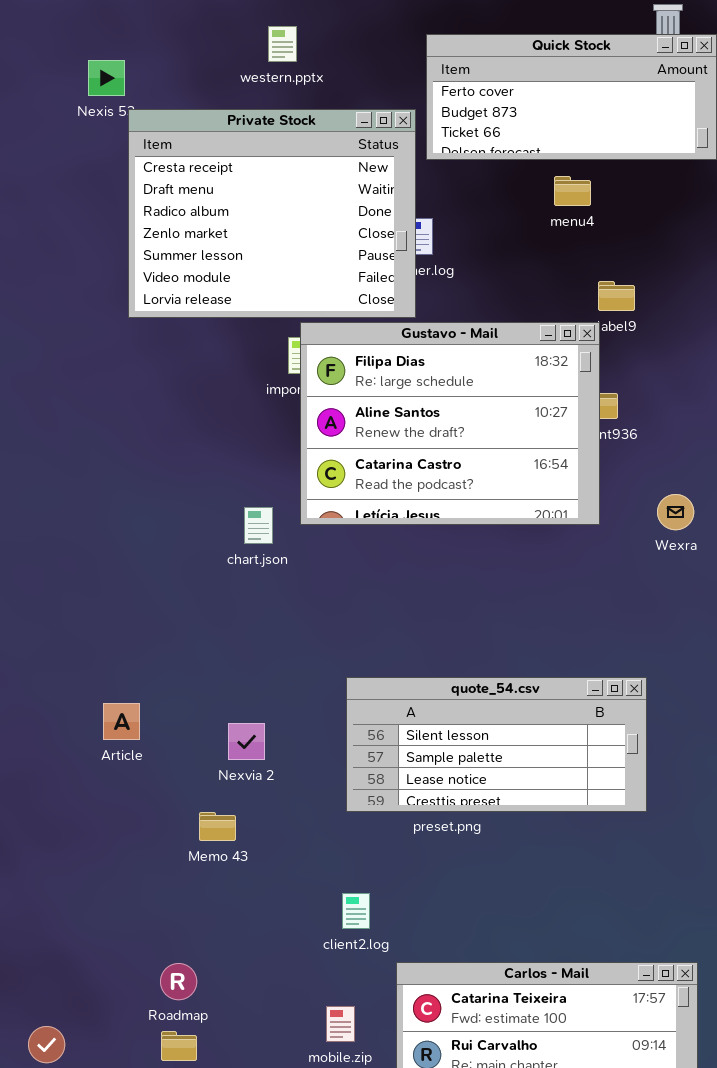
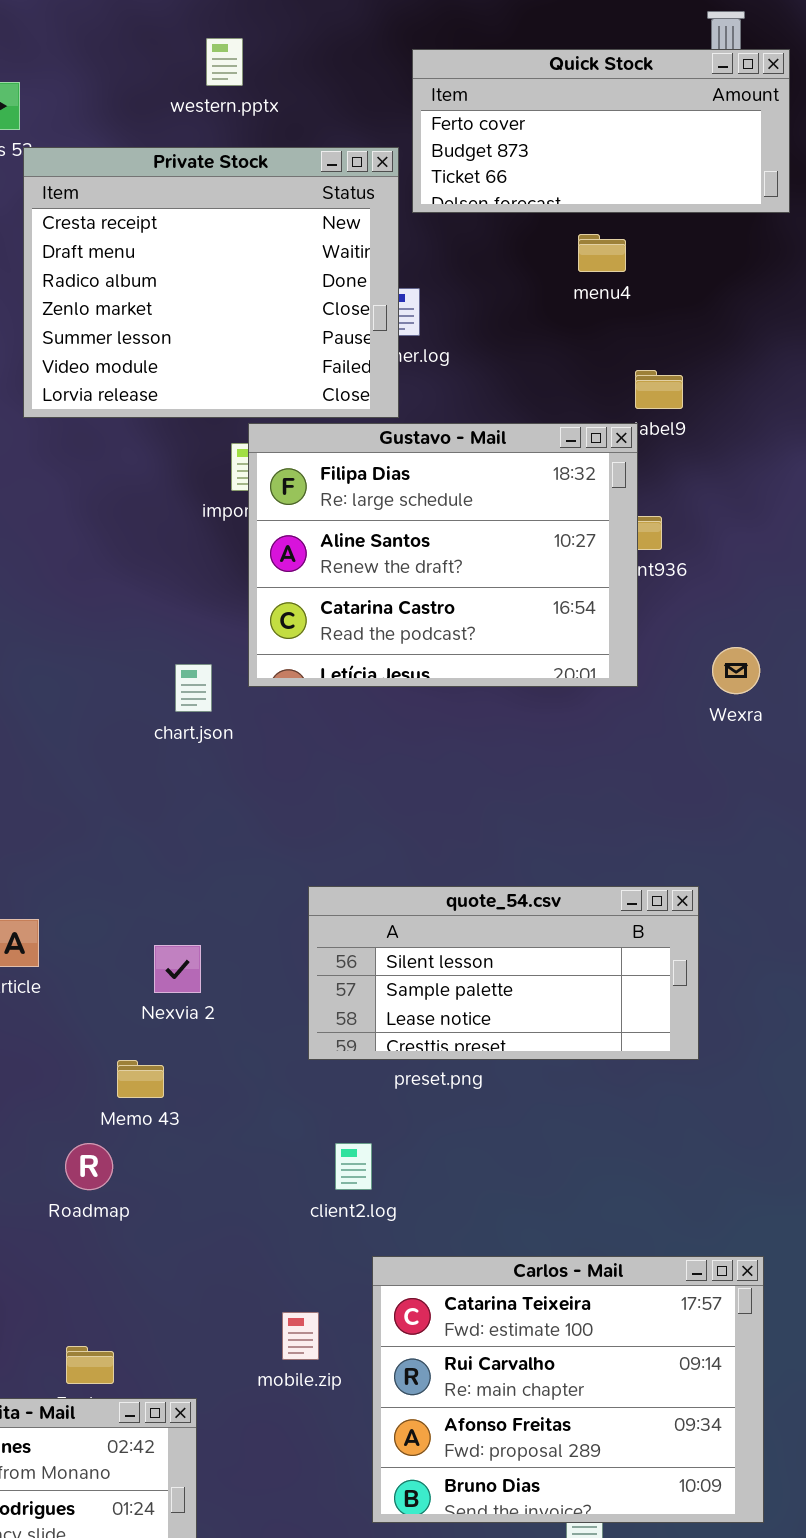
client2.log: [342,893,370,929] -> [335,1143,372,1190], moved
Roadmap: [160,963,197,1000] -> [65,1143,113,1190], moved

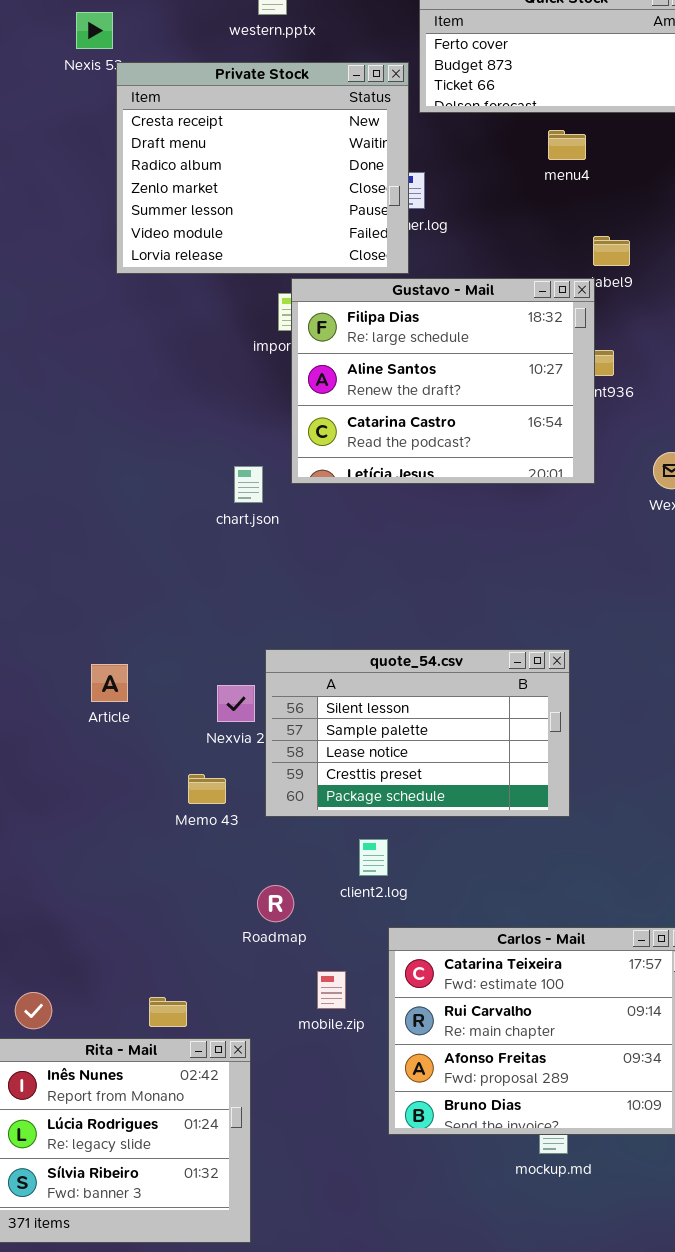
quote_54.csv: [308,886,699,1060] -> [265,649,570,817], moved, resized
Roadmap: [65,1143,113,1190] -> [257,885,294,922], moved

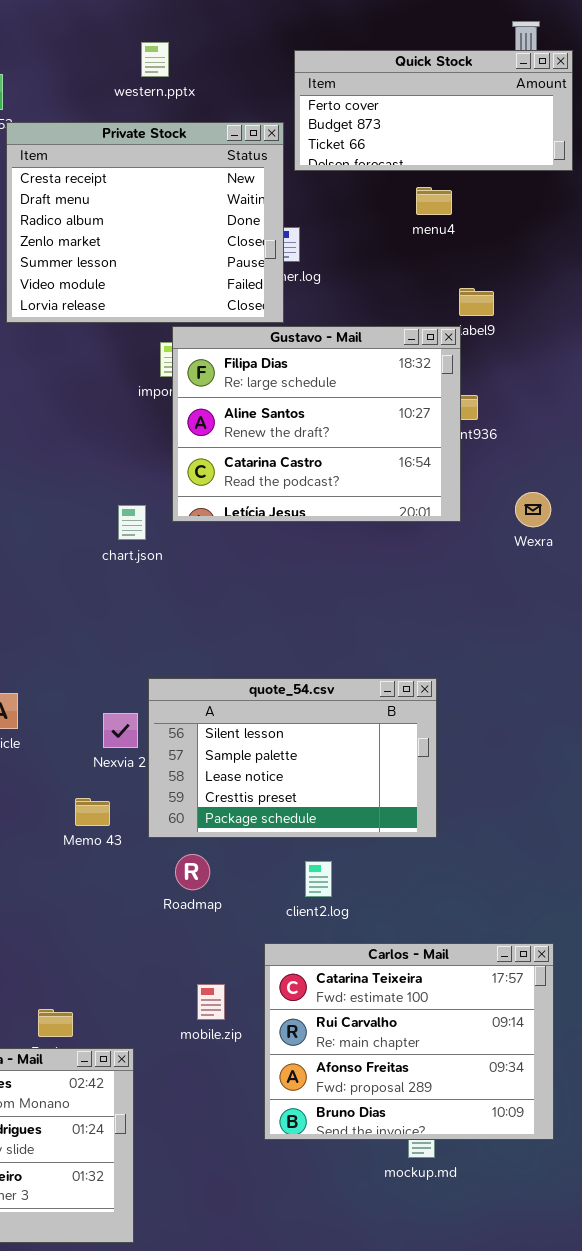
client2.log: [359,839,388,876] -> [305,861,332,897], moved
Roadmap: [257,885,294,922] -> [175,854,210,890], moved

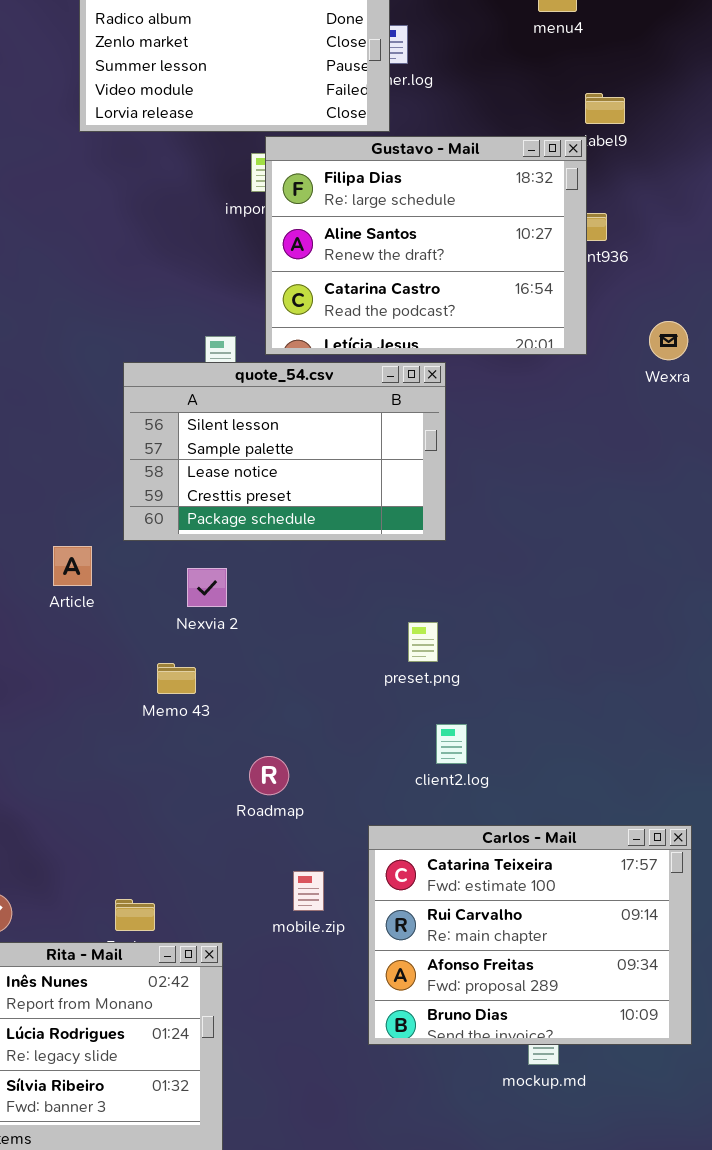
quote_54.csv: [148,678,437,838] -> [123,362,446,541], moved
Roadmap: [175,854,210,890] -> [249,756,289,795], moved
client2.log: [305,861,332,897] -> [436,724,467,764], moved

